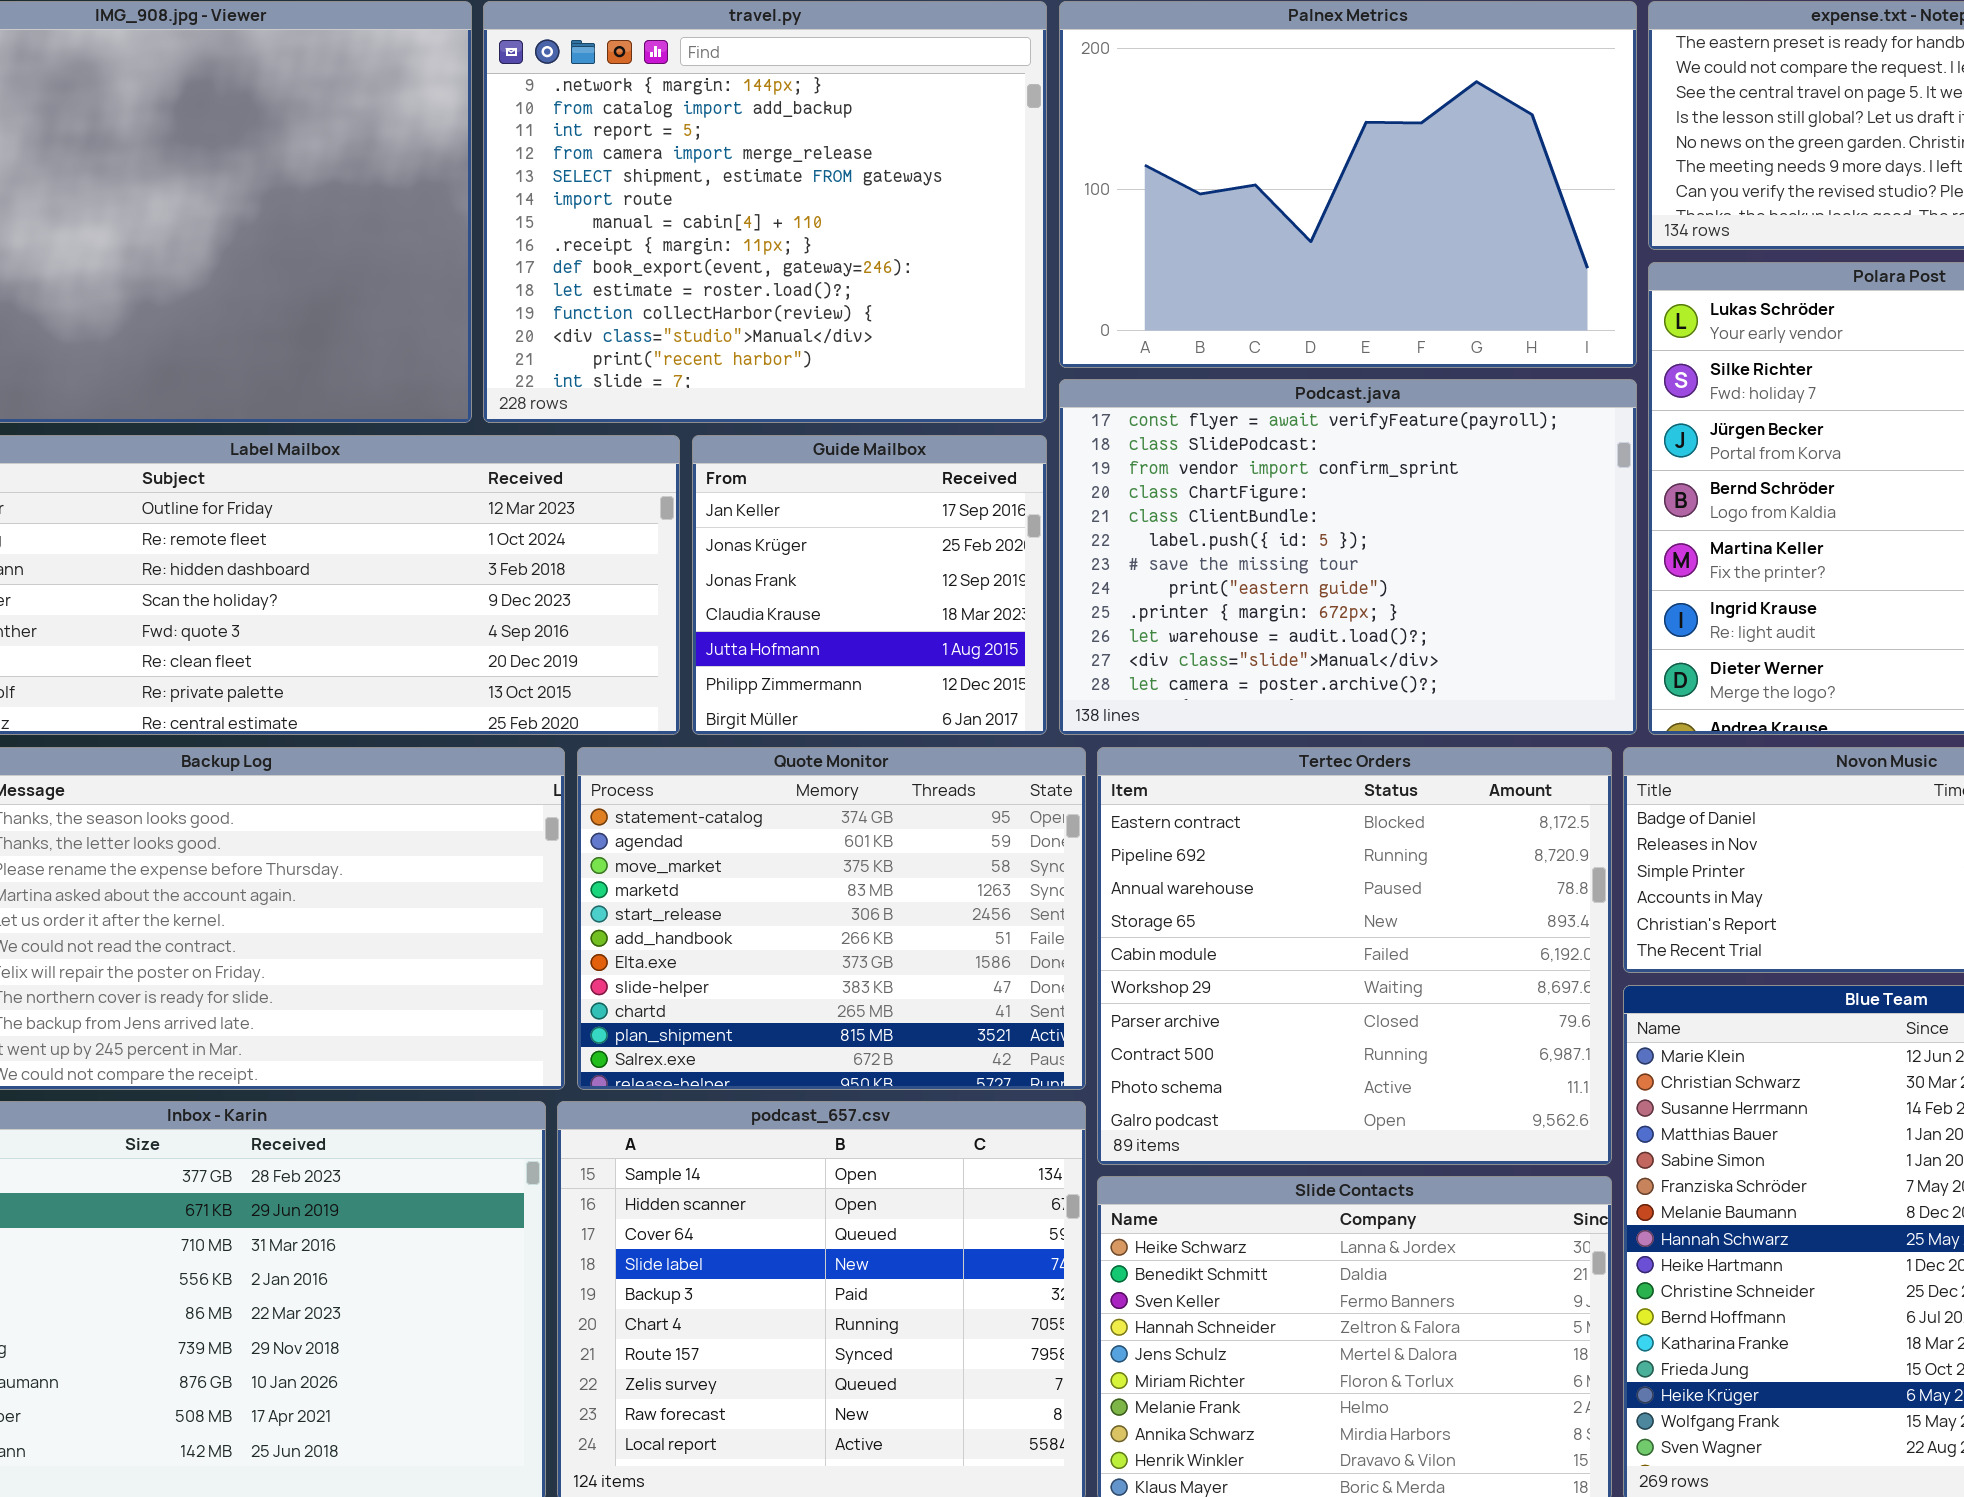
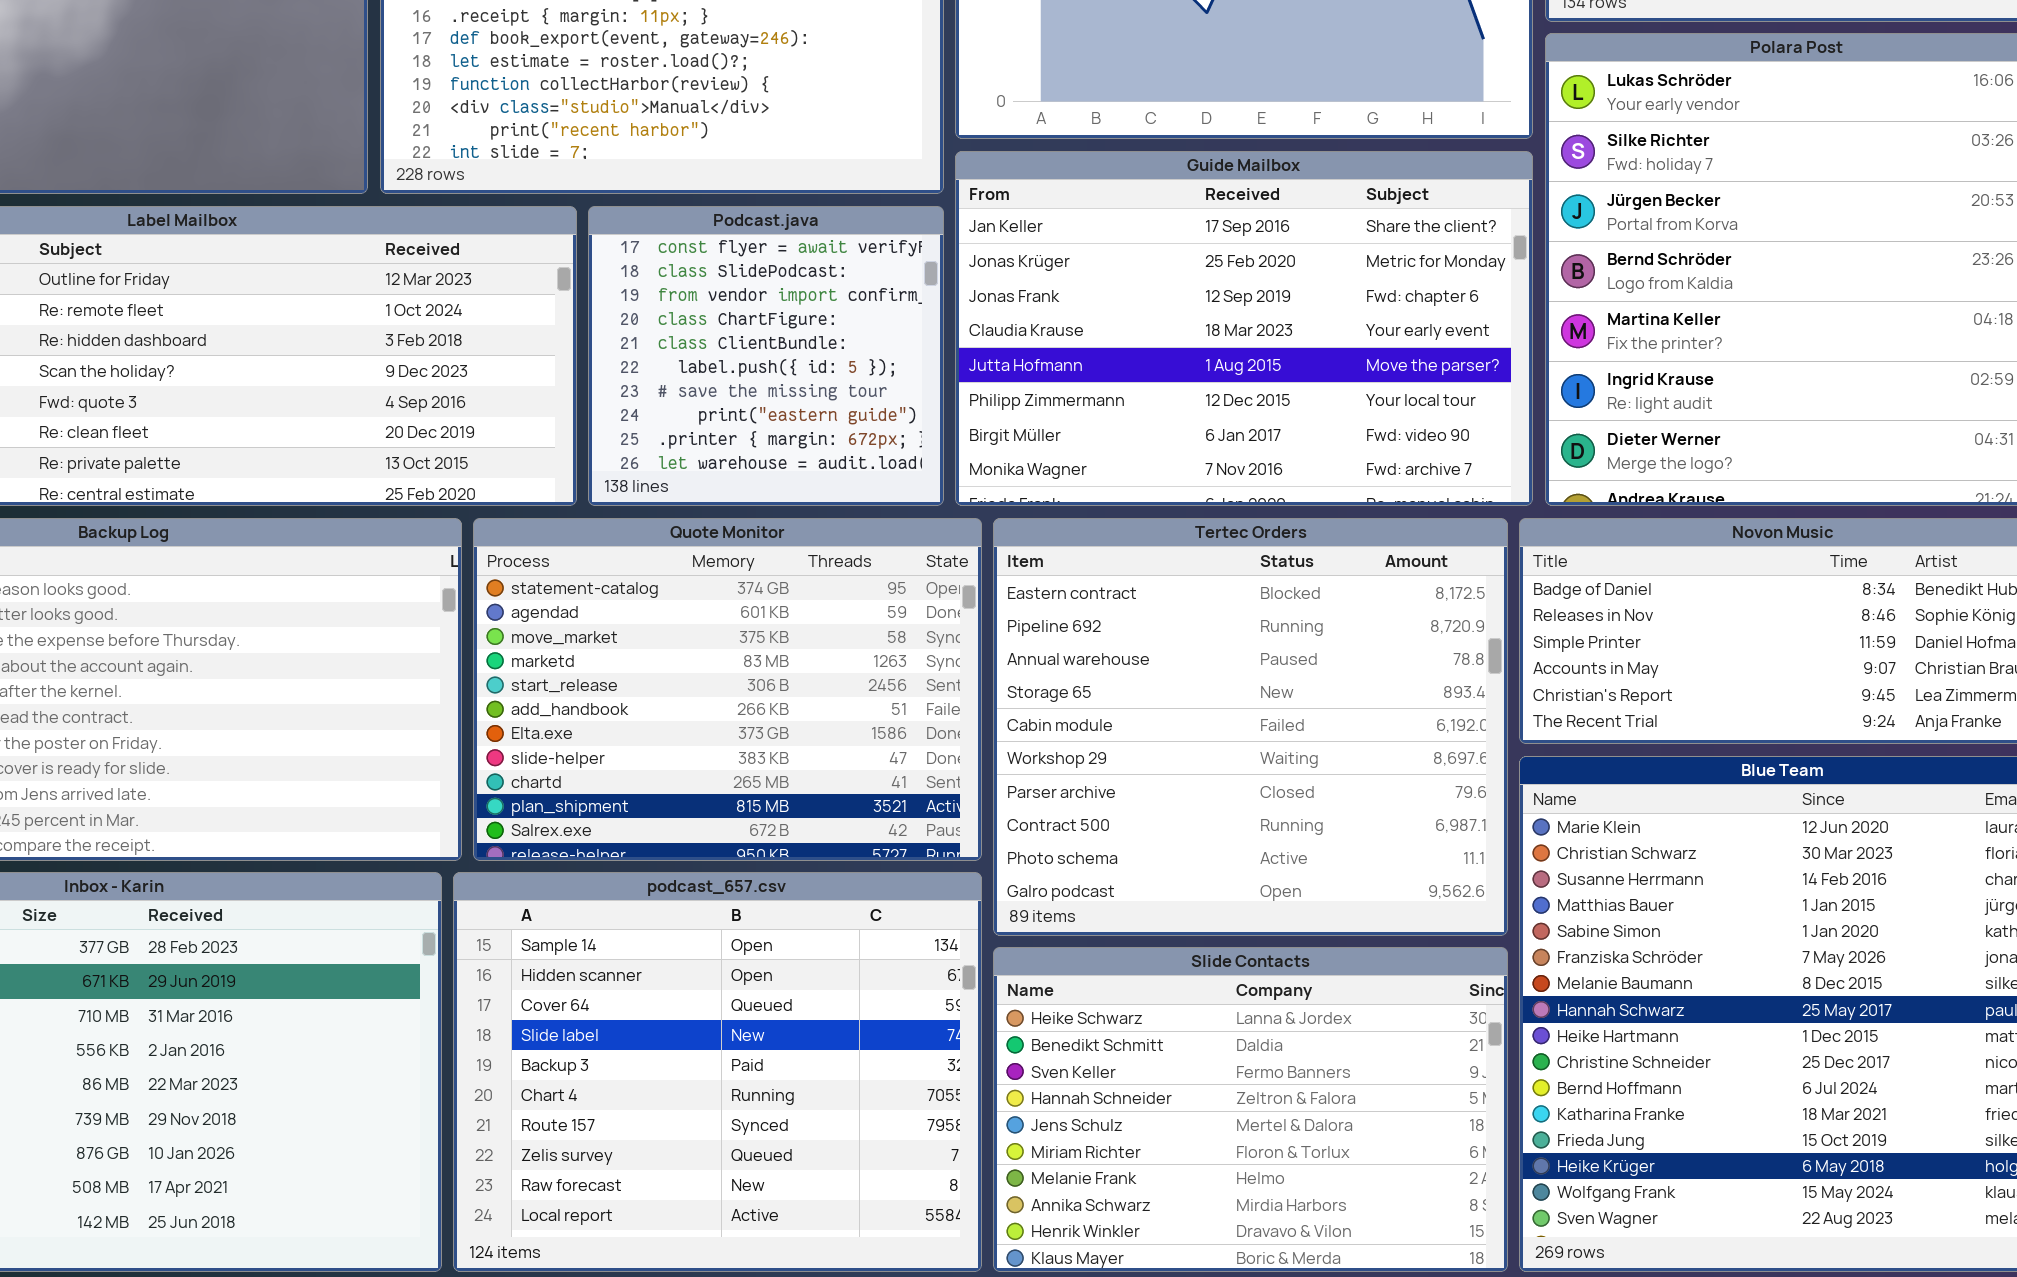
Podcast.java: [1059,379,1637,735] -> [588,206,944,506], moved, resized
Guide Mailbox: [692,435,1047,735] -> [955,151,1533,506], moved, resized

